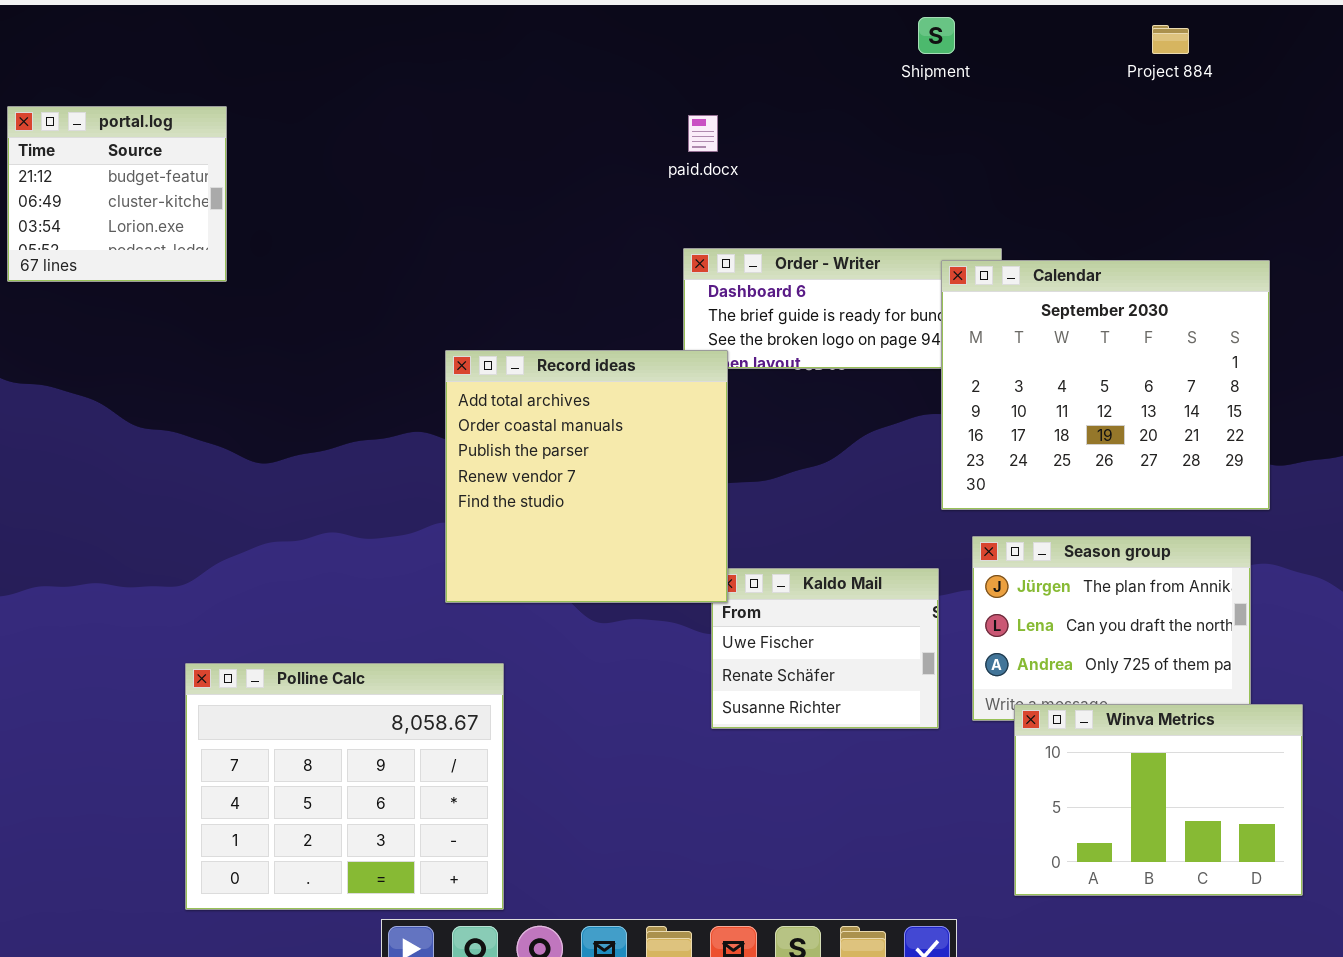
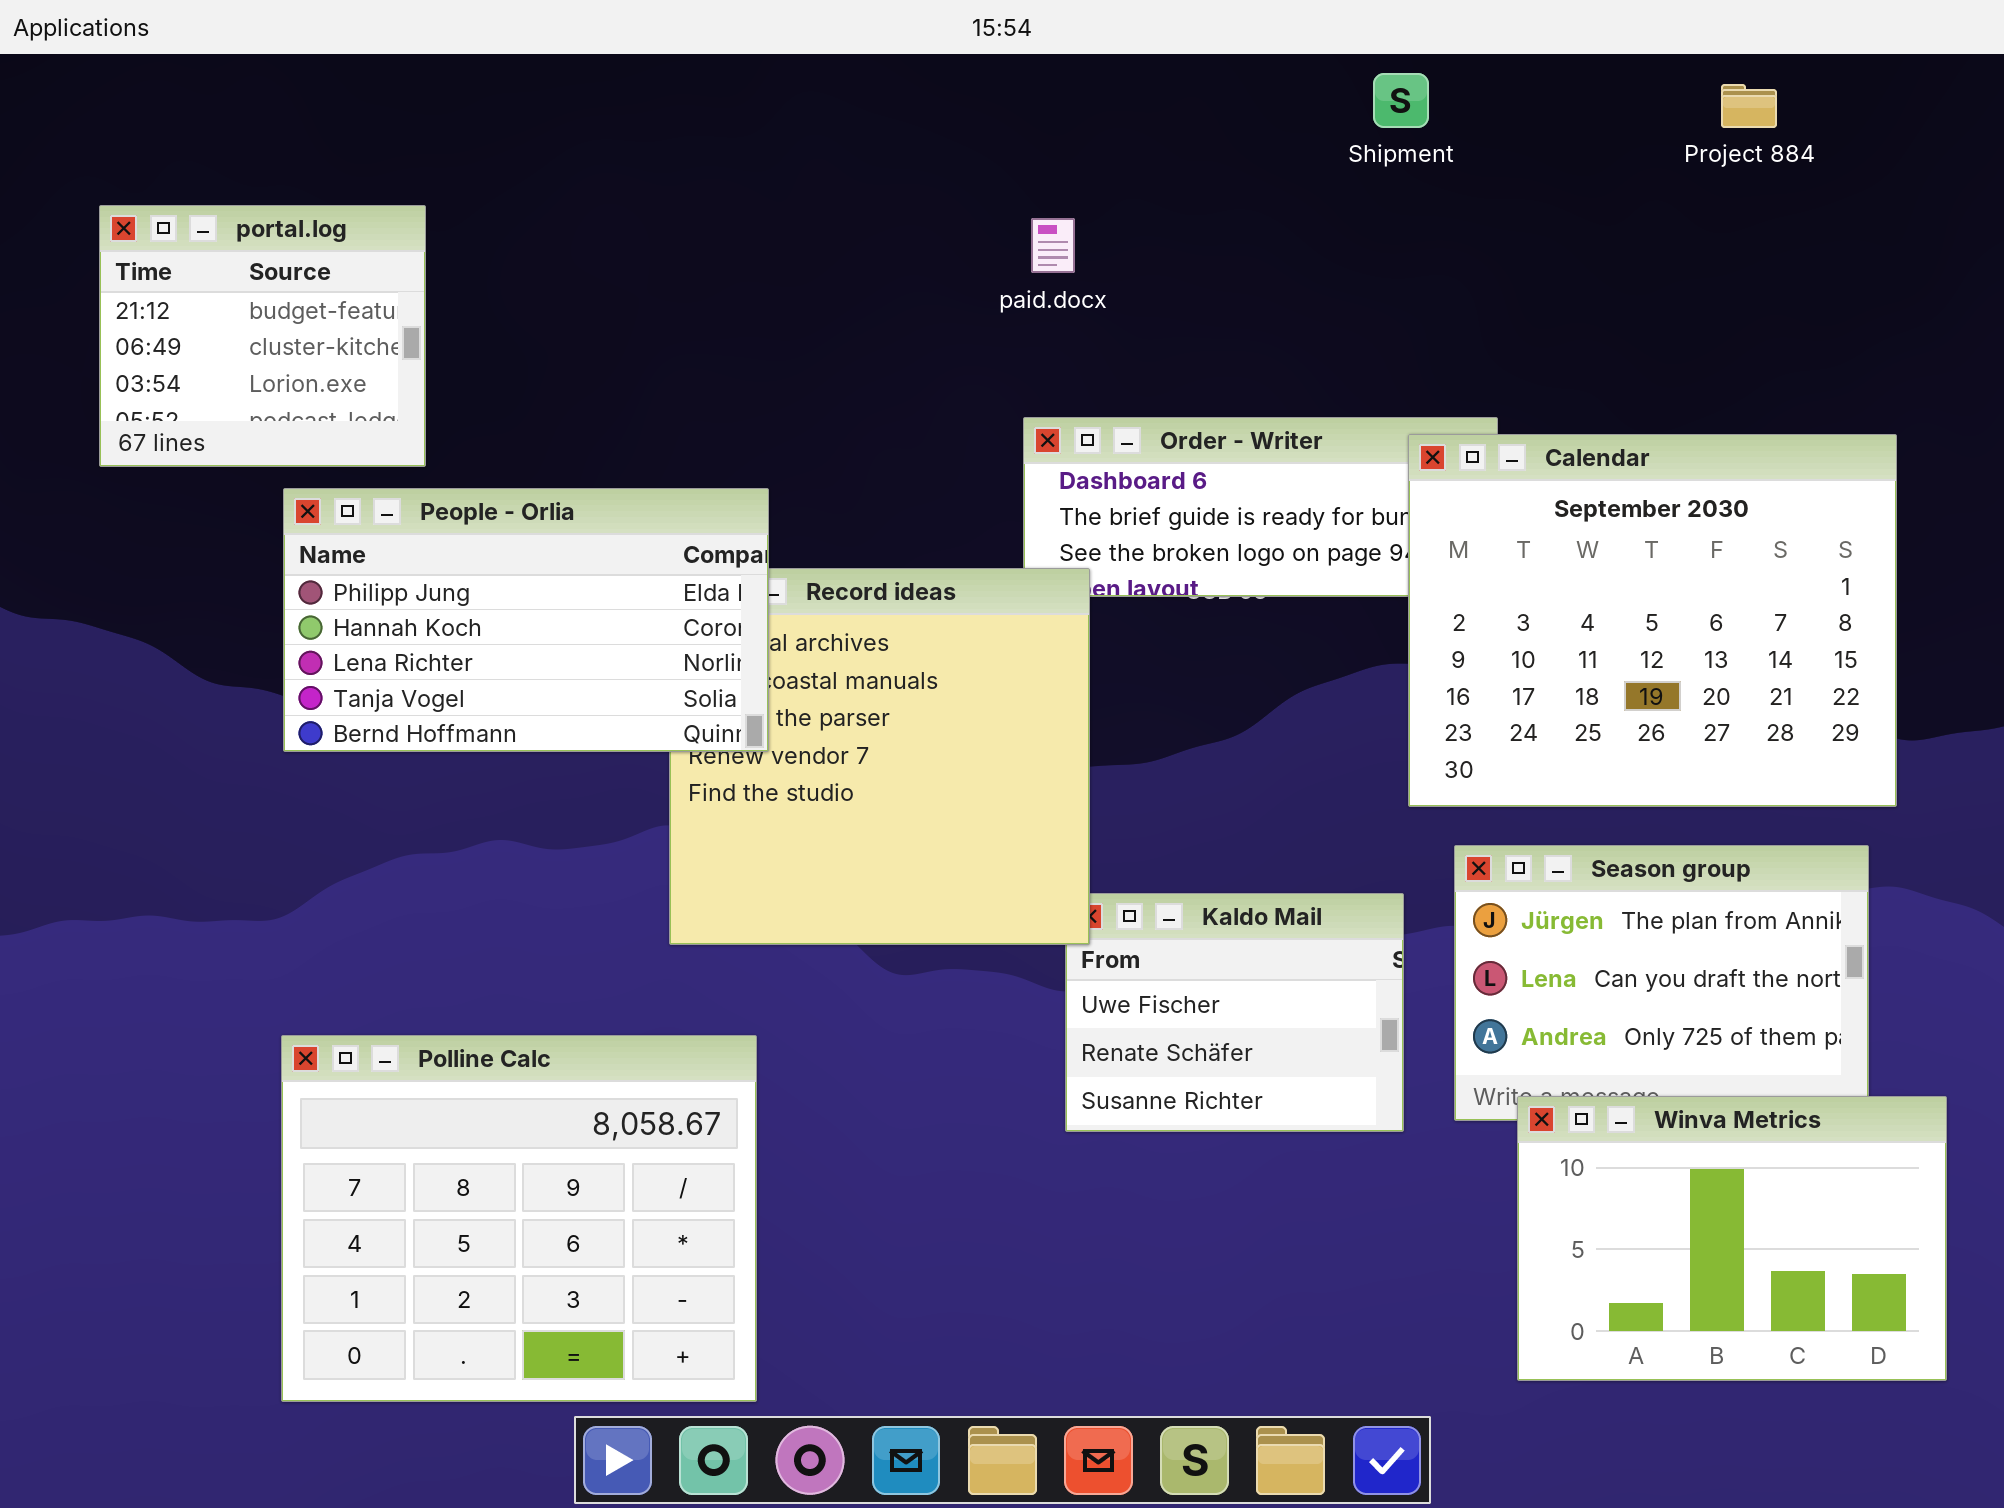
portal.log: [7,106,227,282] -> [99,205,426,467], moved
People - Orlia: none -> [283,488,769,752], opened

